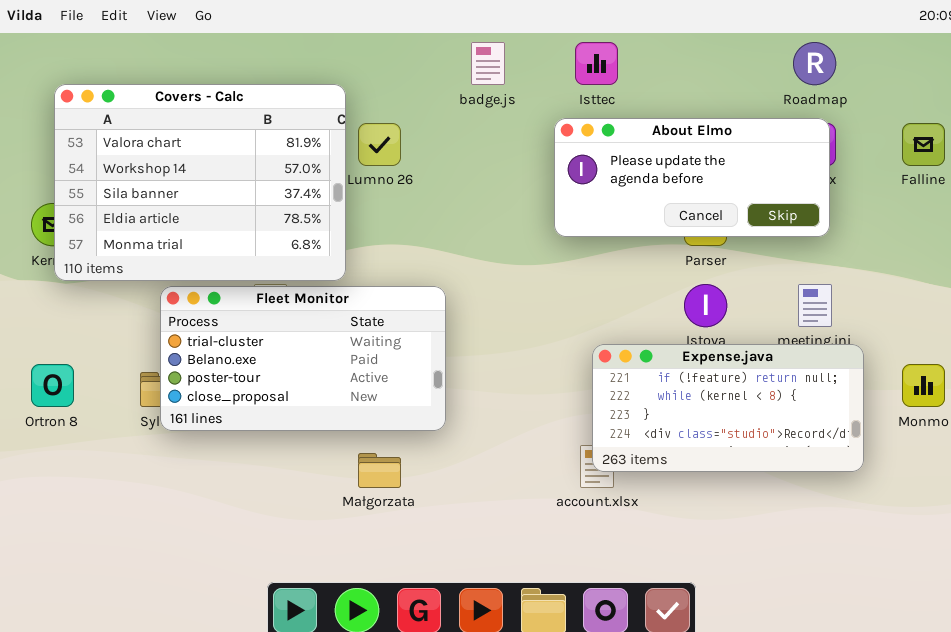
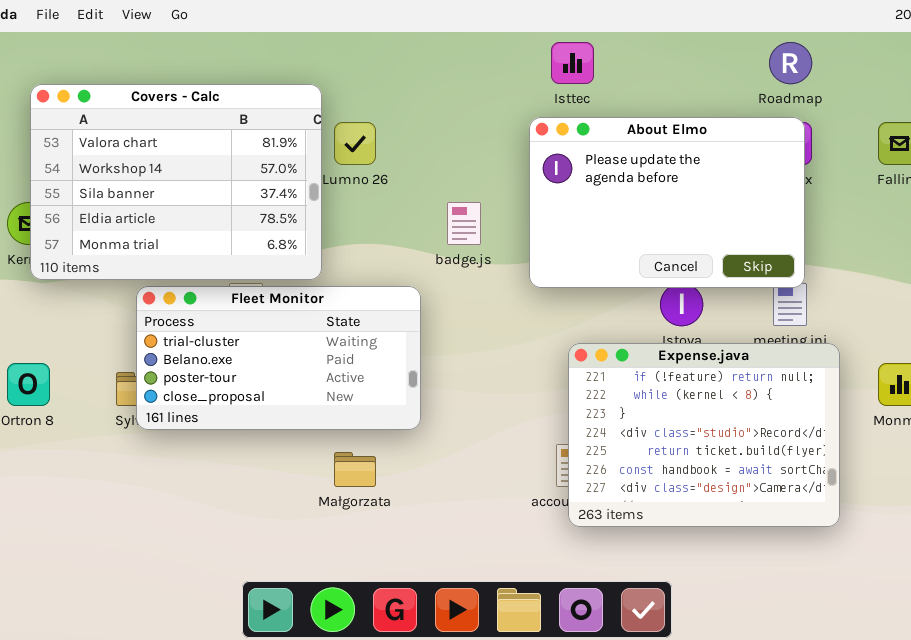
badge.js: [471,42,505,85] -> [447,202,481,245], moved
About Elmo: [554,118,830,237] -> [529,117,805,288], resized
Expense.java: [592,344,864,472] -> [568,343,840,527], resized

